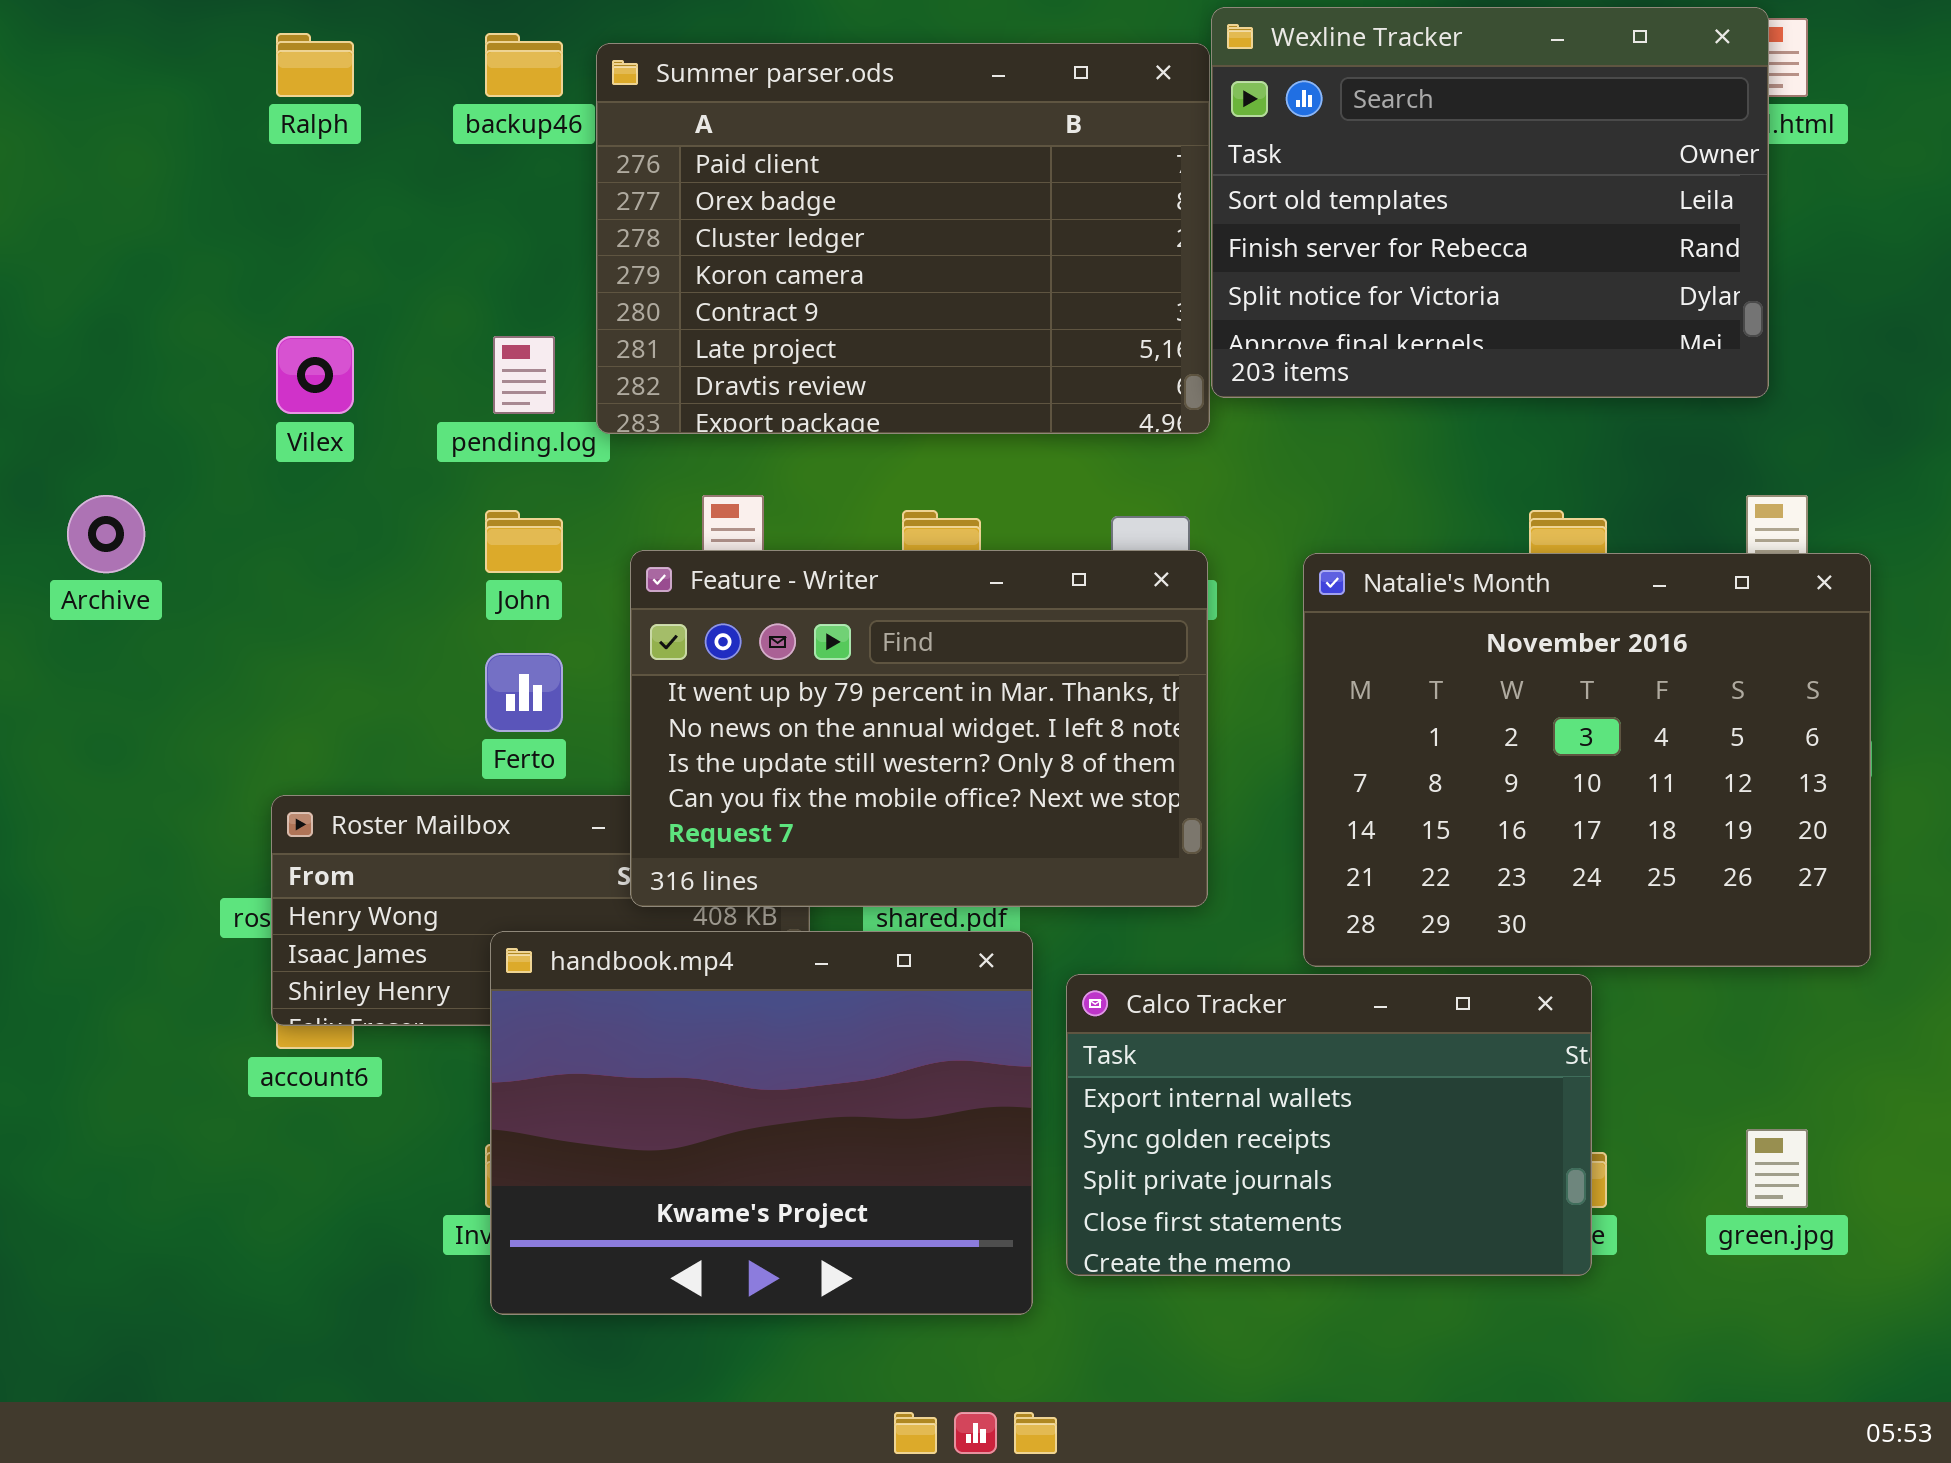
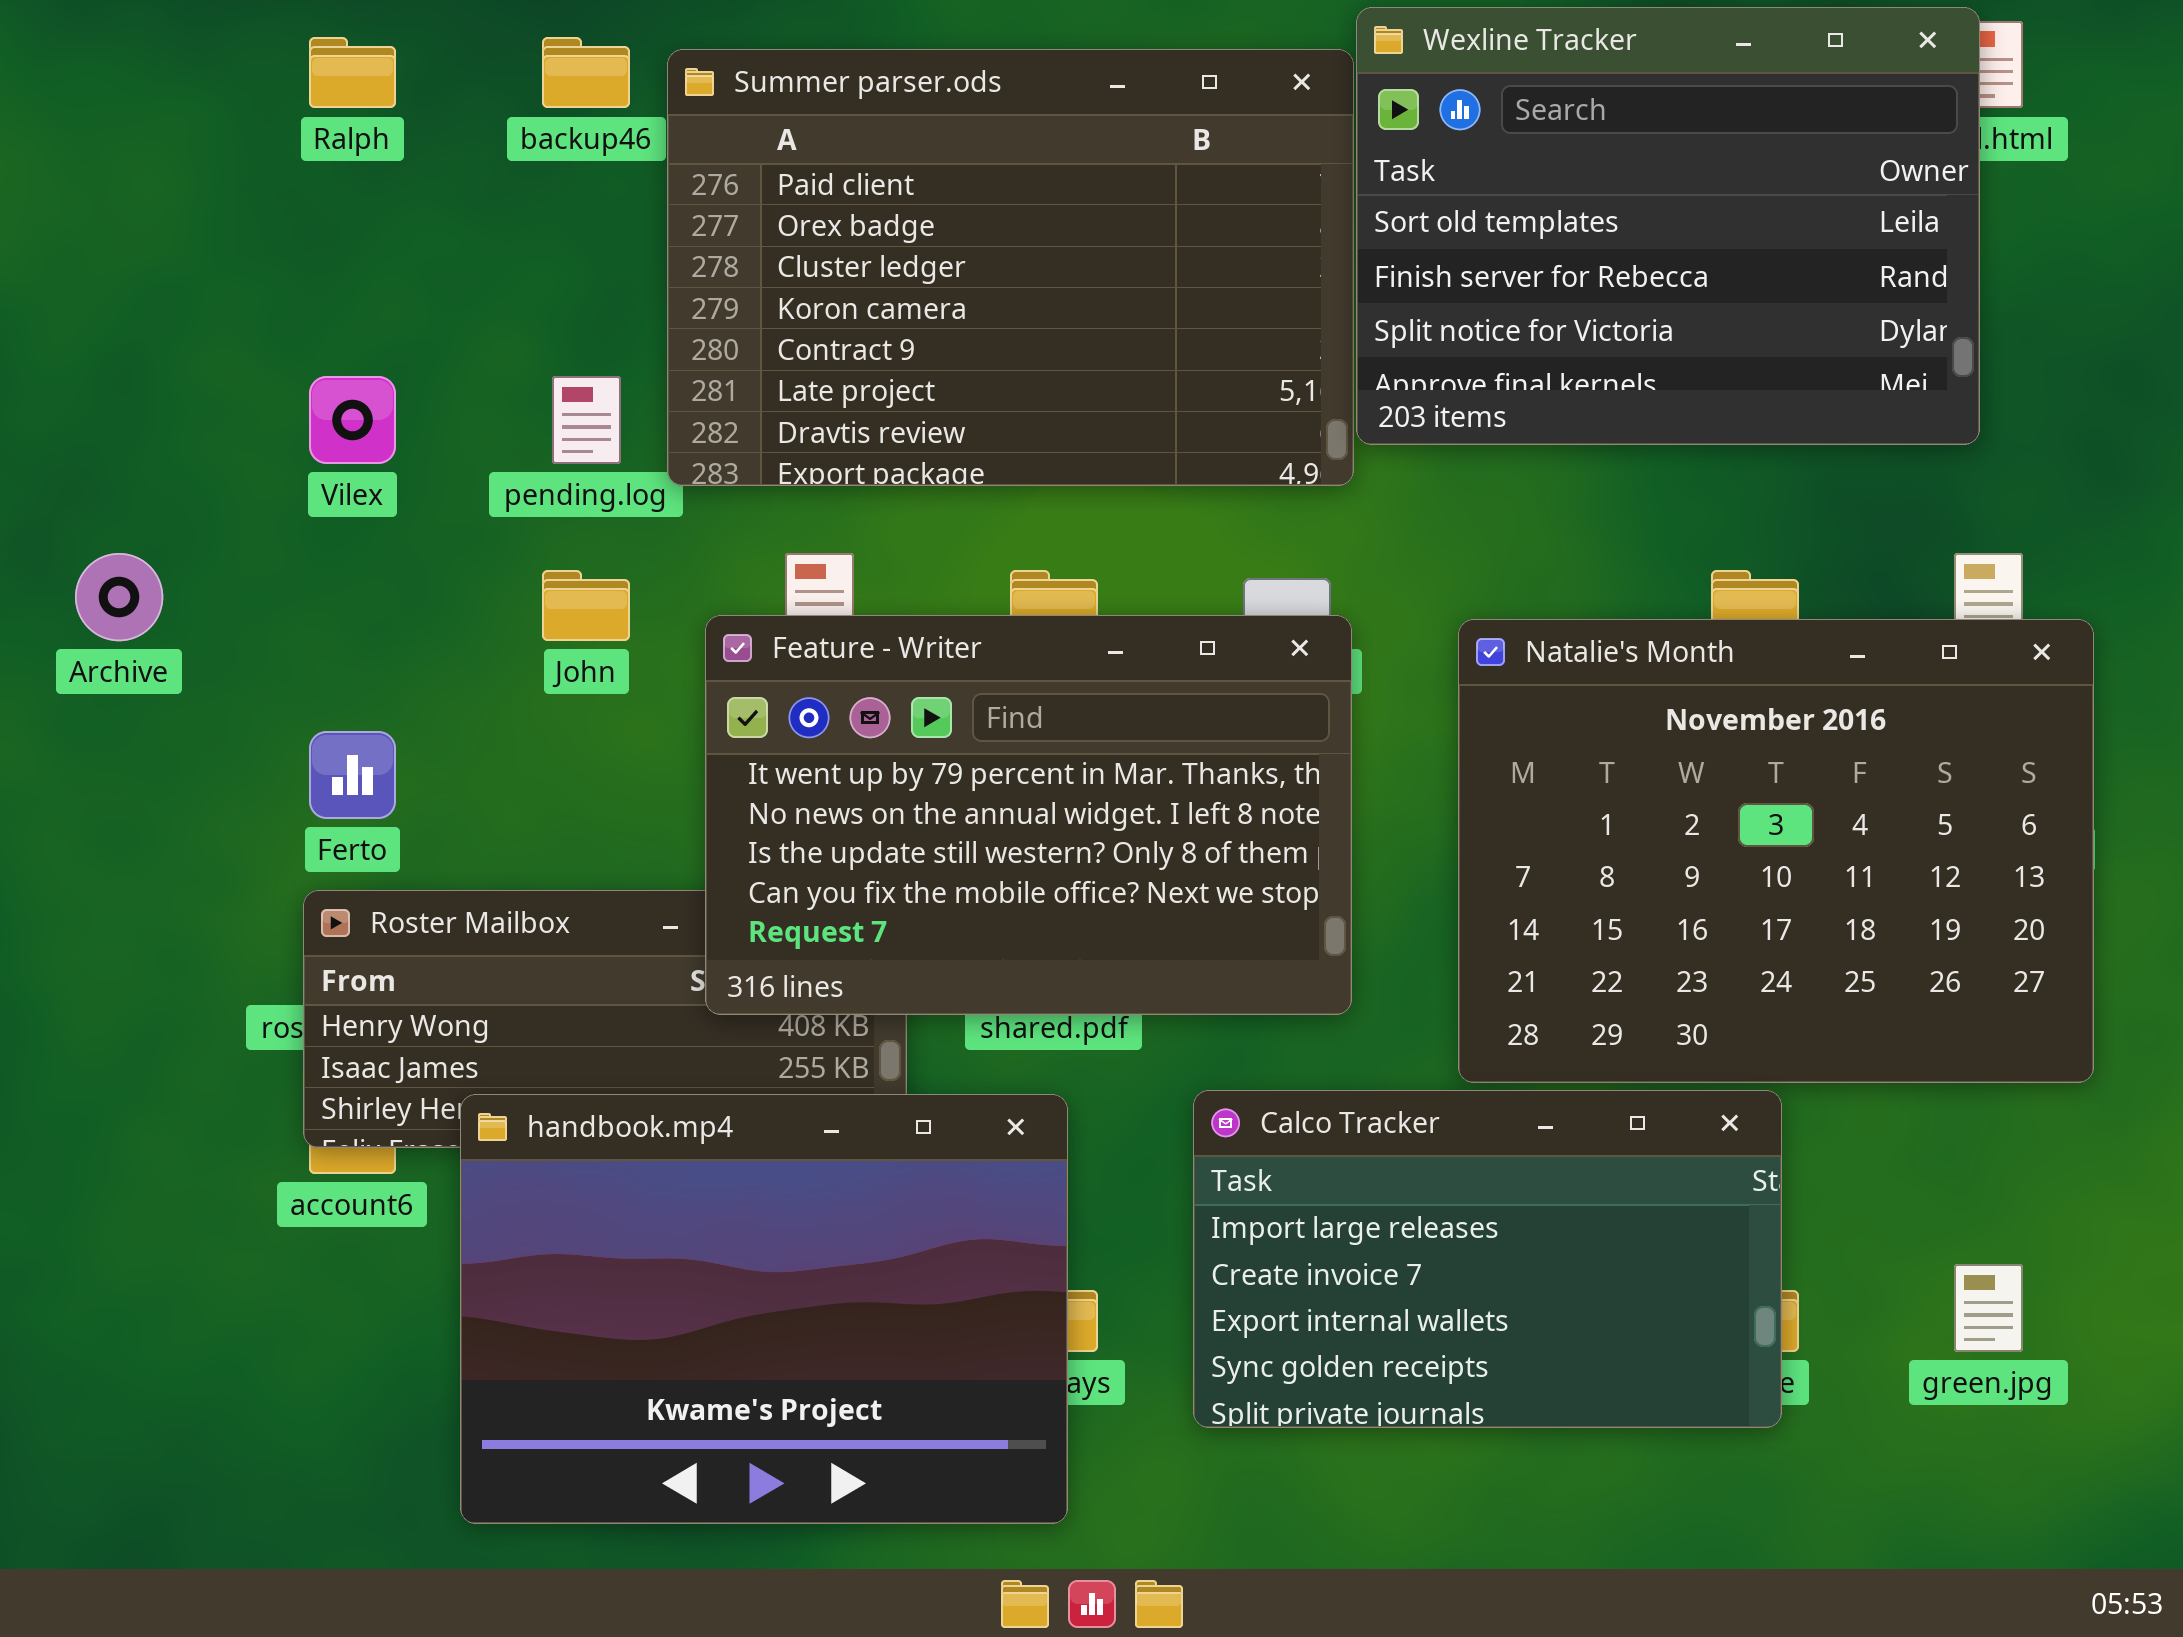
Ferto: [485,653,563,732] -> [309,731,396,819], moved
handbook.mp4: [490,931,1033,1315] -> [460,1094,1068,1524], moved
Calco Tracker: [1066,974,1592,1276] -> [1193,1090,1782,1428], scrolled up 2 rows

